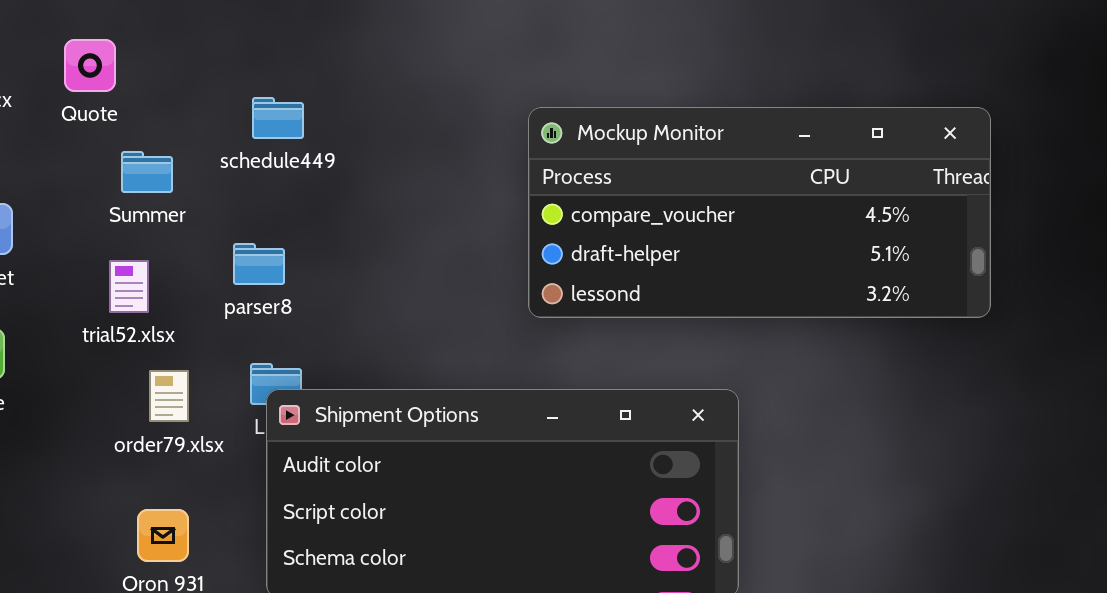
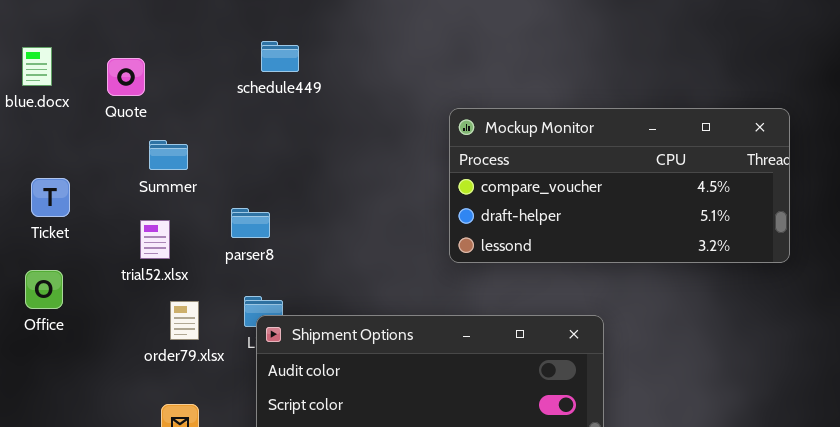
schedule449: [252,97,304,139] -> [261,41,299,72], moved

